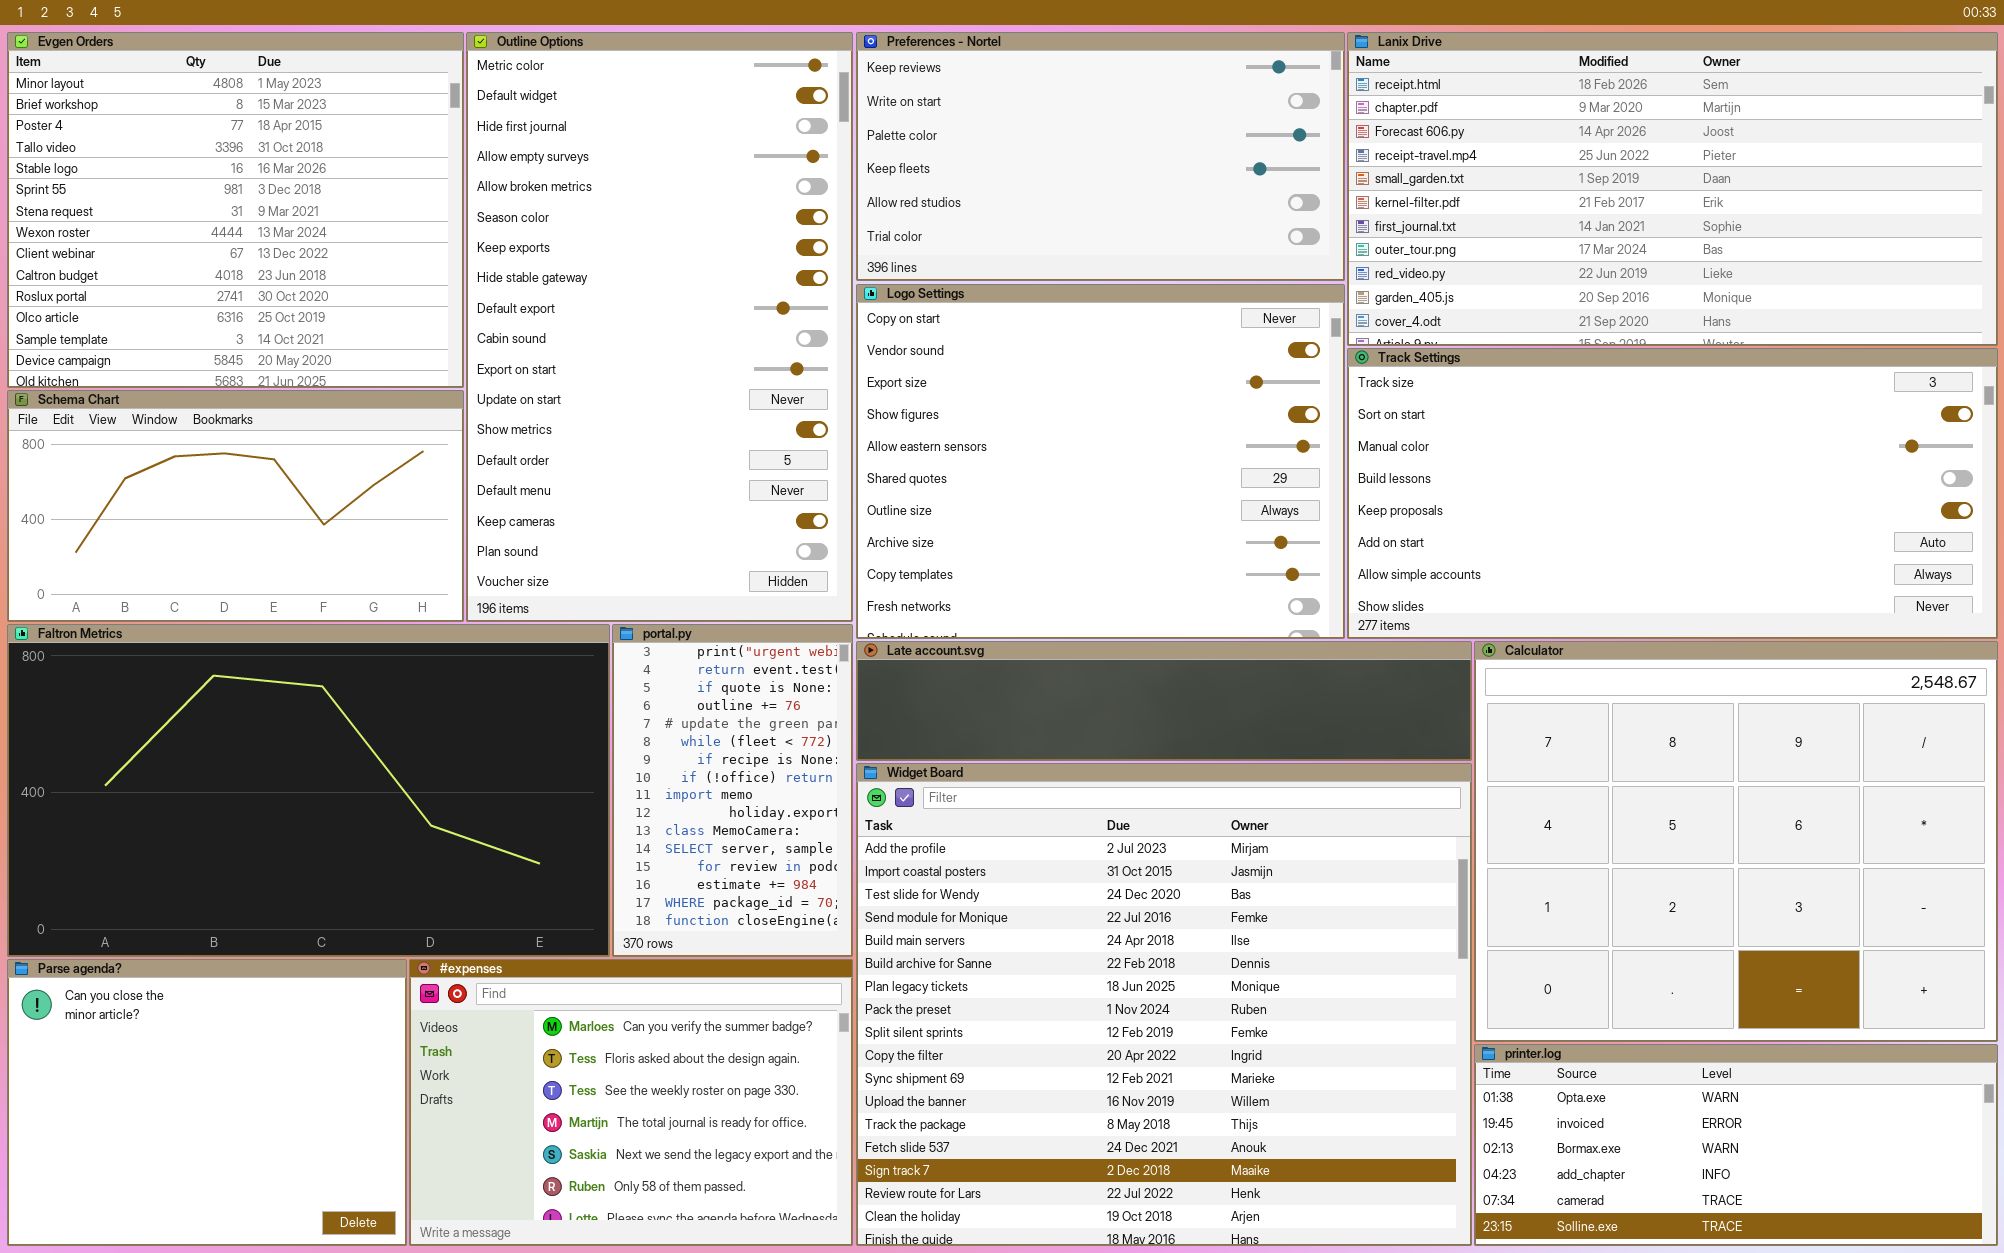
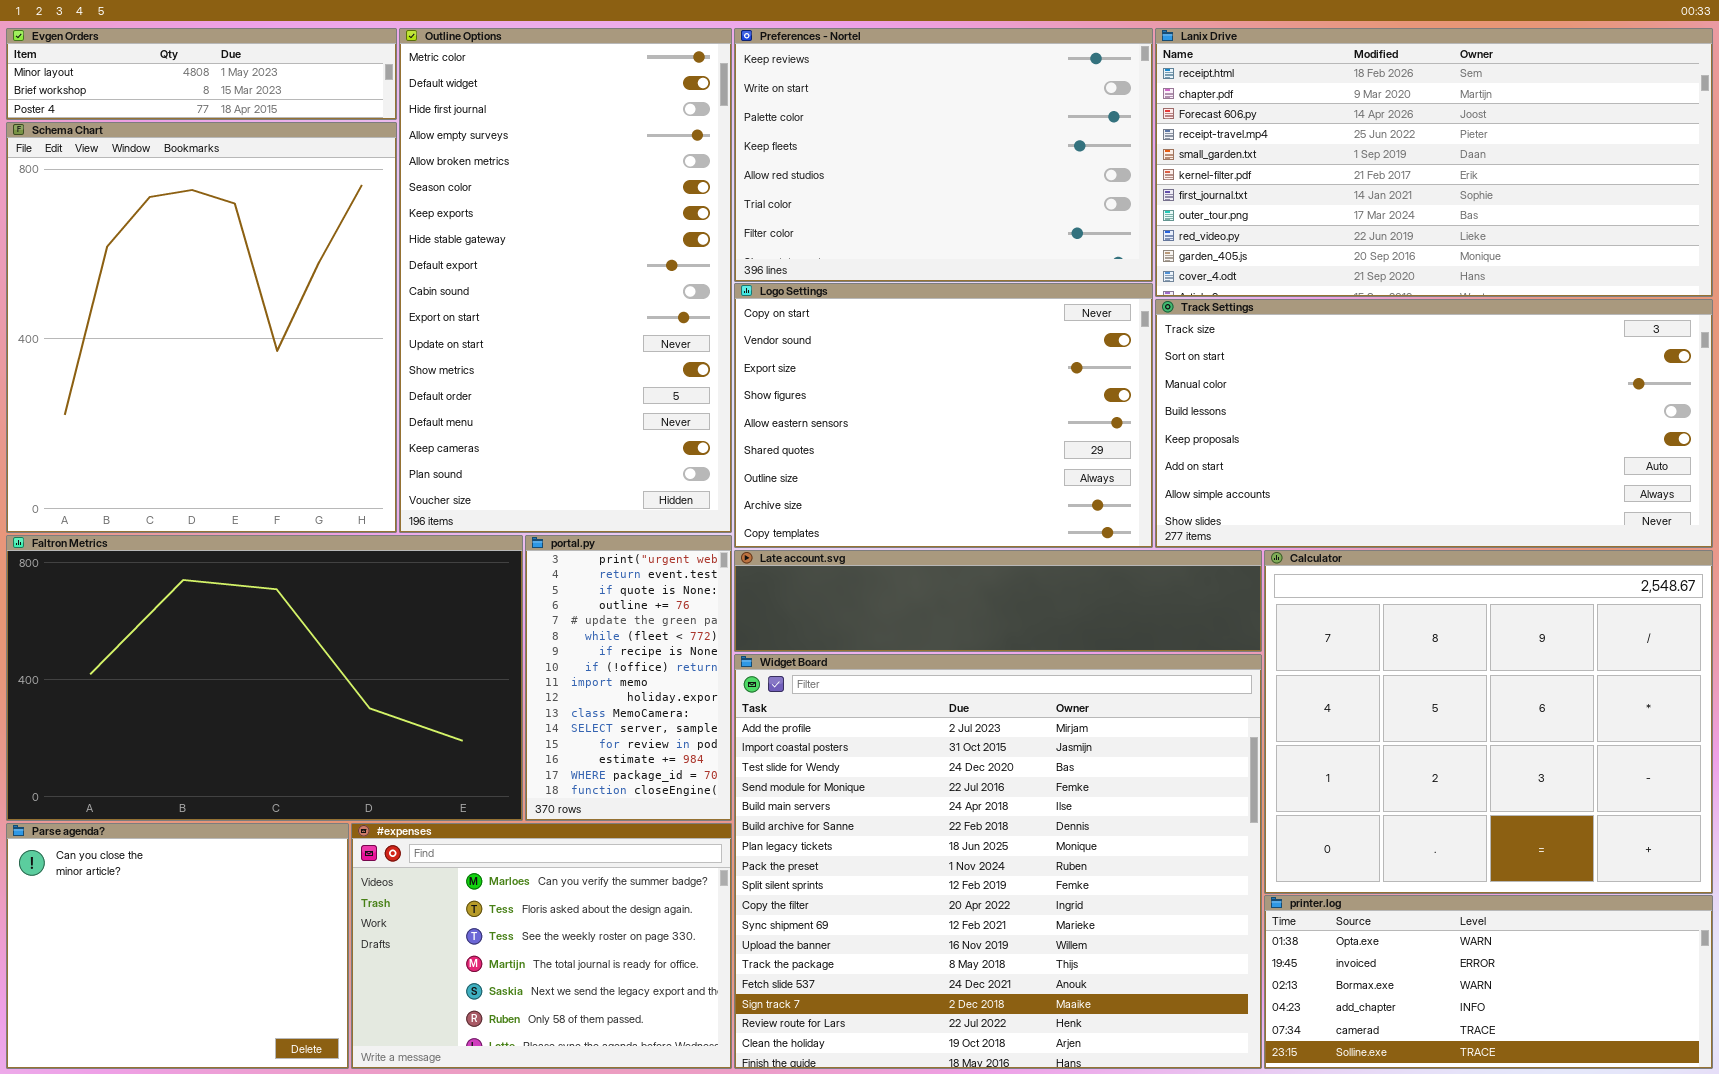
Evgen Orders: [7,32,464,388] -> [6,28,397,120], resized
Preferences - Nortel: [856,32,1345,281] -> [734,28,1153,282], resized
Logo Settings: [856,284,1345,639] -> [734,283,1153,548], resized
Schema Chart: [7,390,464,622] -> [6,122,397,533], resized

